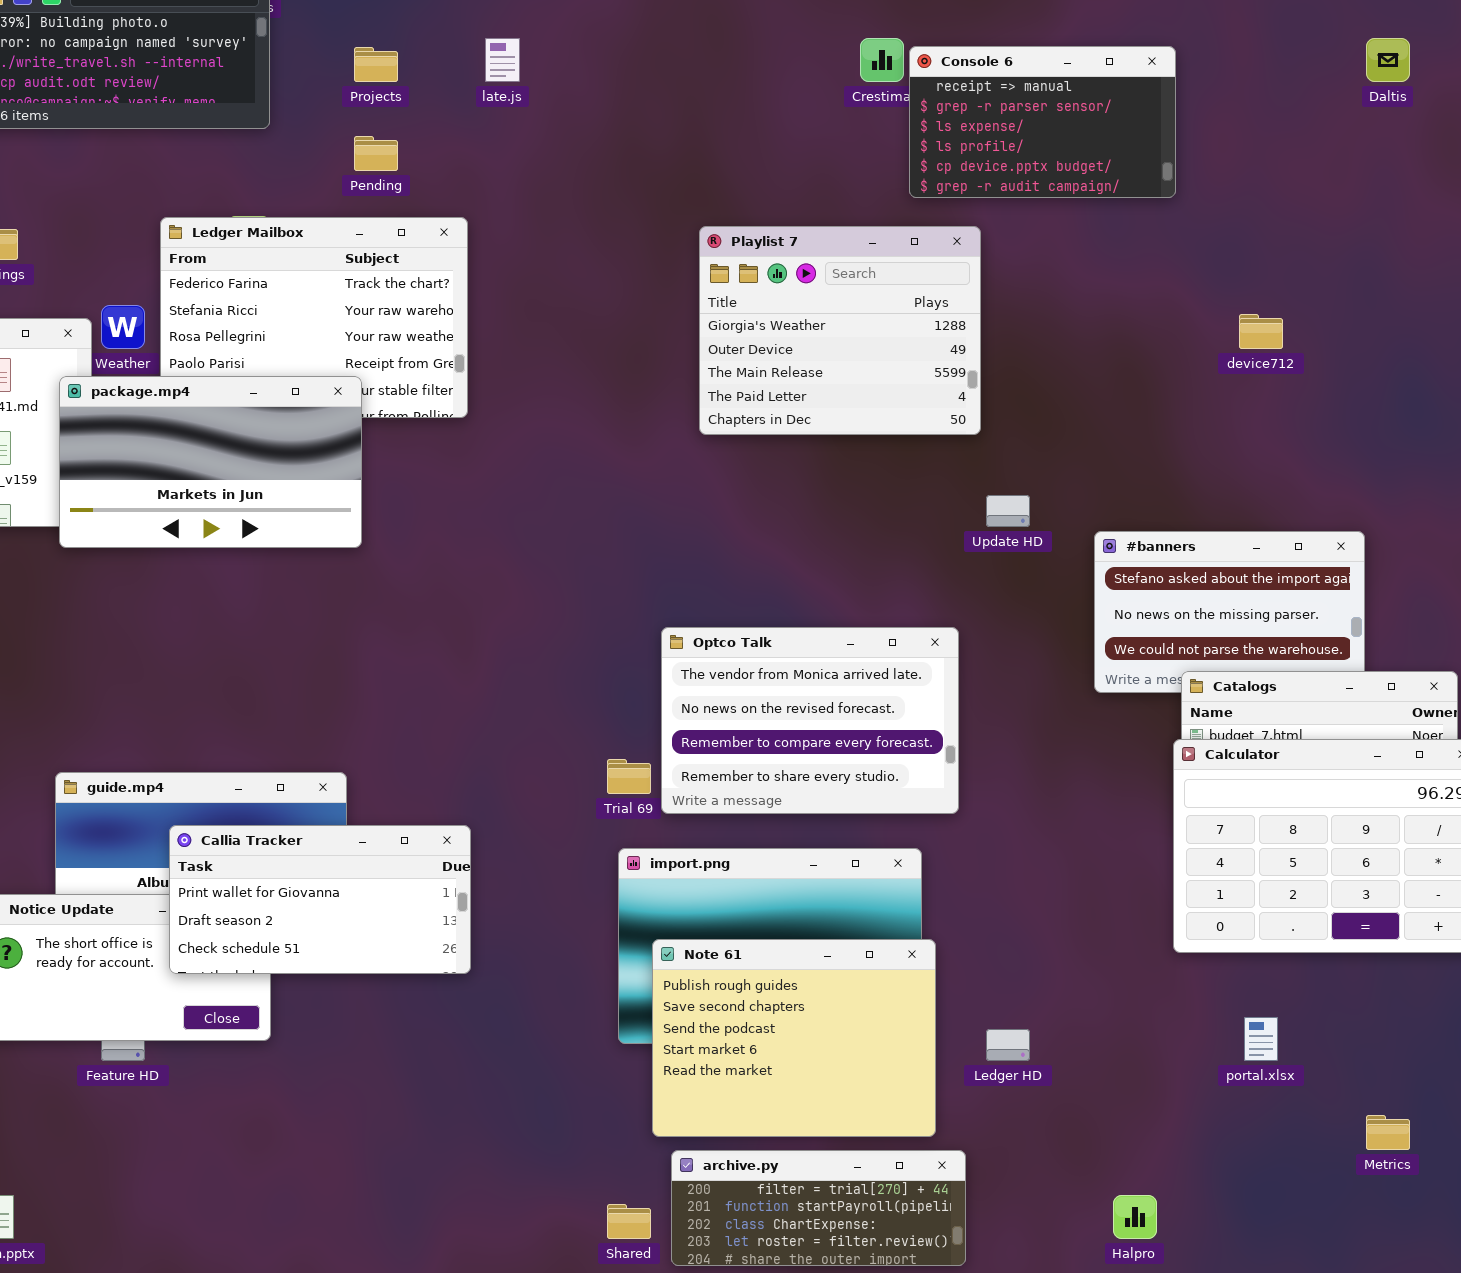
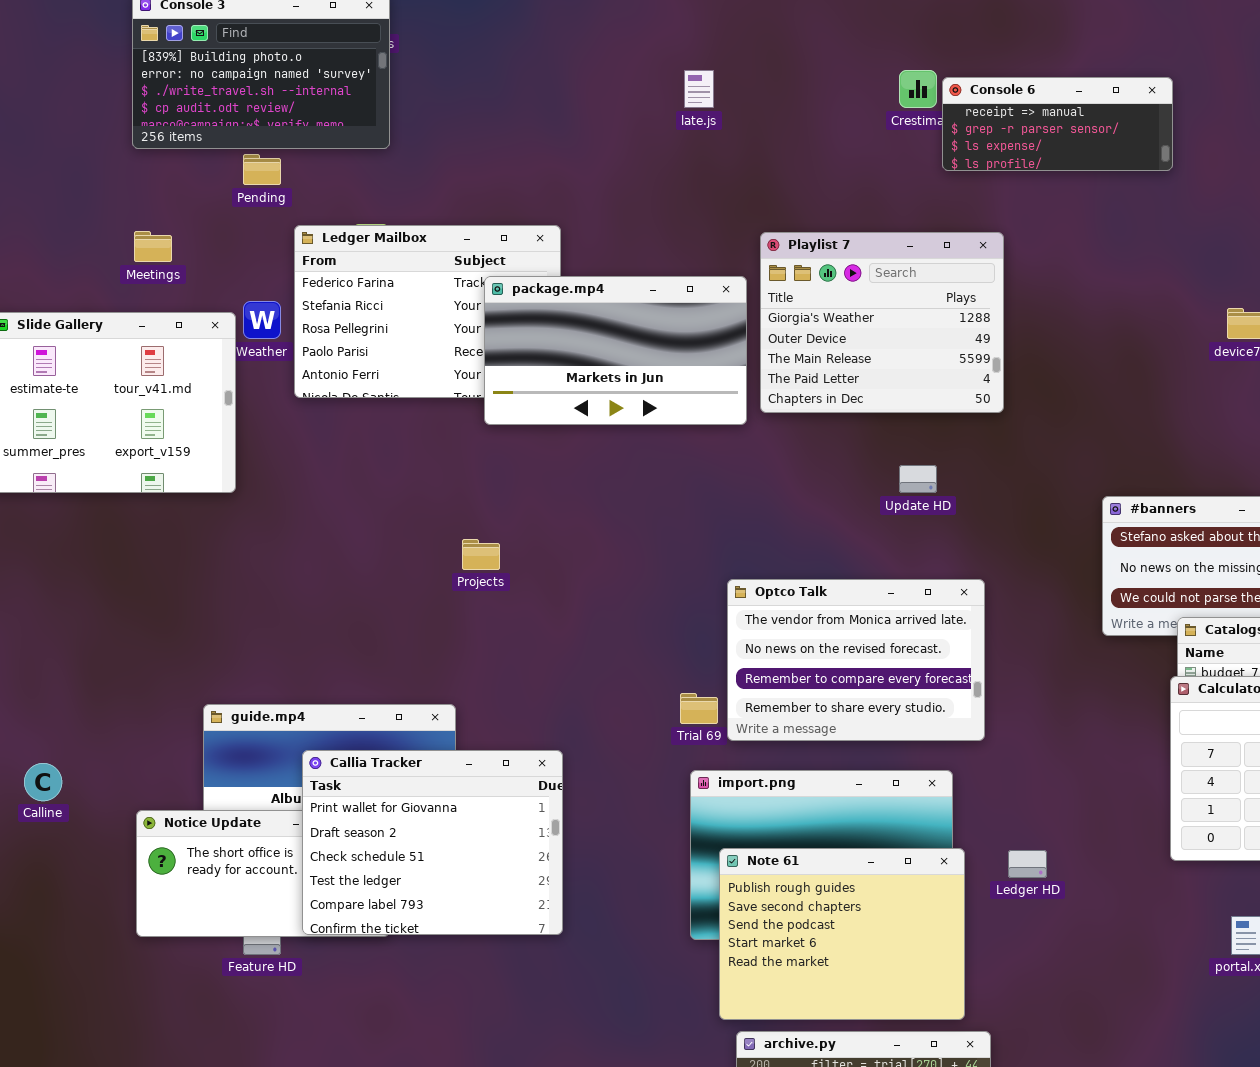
late.js: [485,38,520,82] -> [684,70,714,108], moved
Console 6: [909,46,1176,198] -> [942,77,1173,171], resized
Projects: [354,47,398,82] -> [462,539,500,570], moved
Pending: [354,136,398,171] -> [243,154,281,185], moved
package.mp4: [59,376,362,548] -> [484,276,747,425], moved
Update HD: [986,495,1030,527] -> [899,465,937,493], moved
Callia Tracker: [169,825,471,974] -> [302,750,563,935], resized
Ledger HD: [986,1029,1030,1061] -> [1008,850,1047,878], moved

